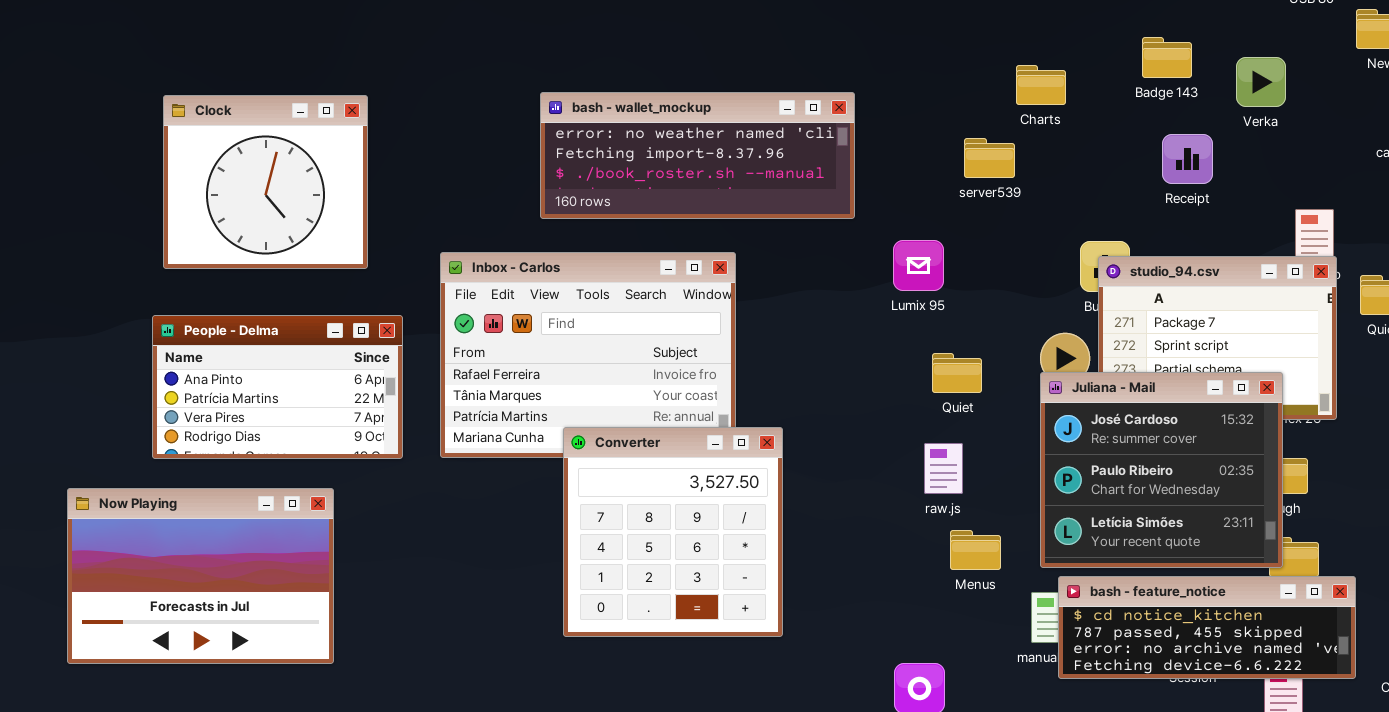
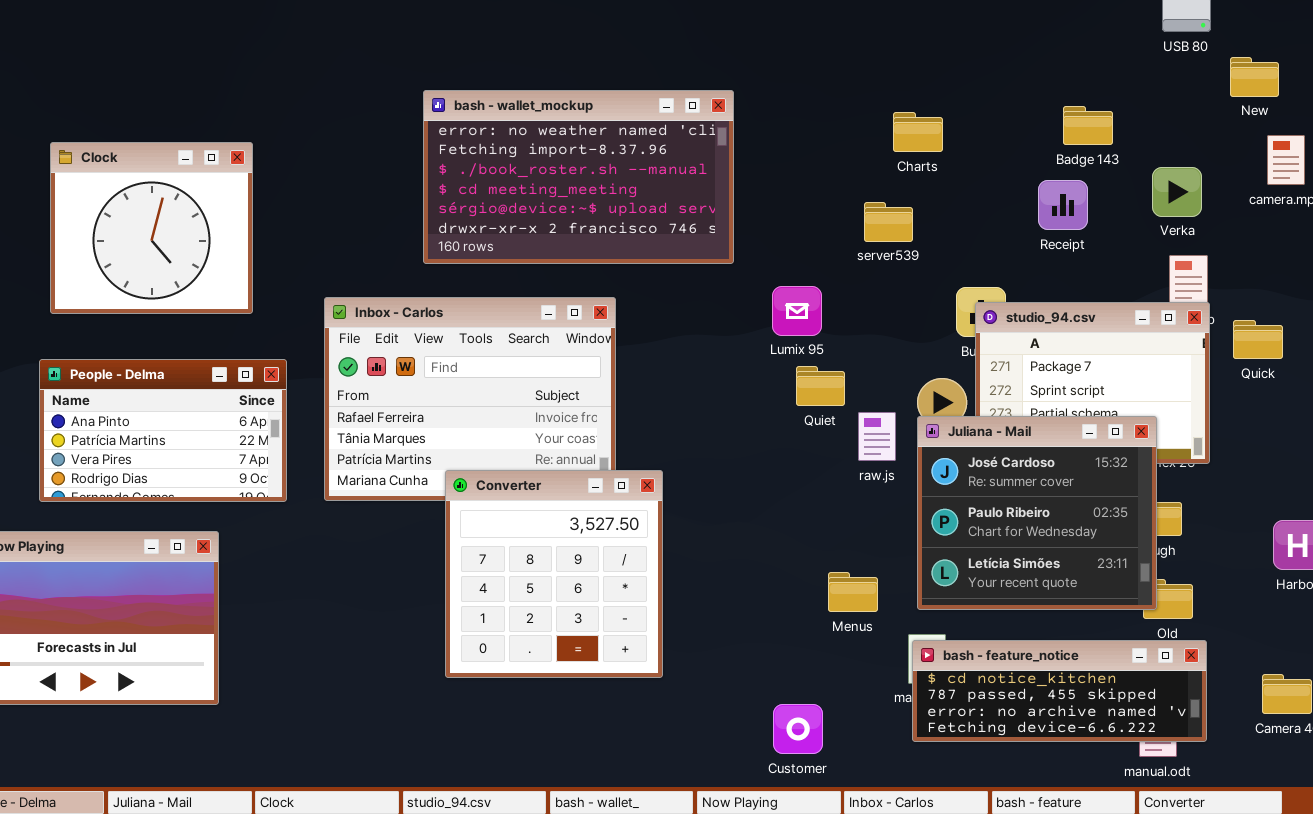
Badge 143: [1142,37,1192,78] -> [1063,106,1113,145], moved
Verka: [1236,57,1286,107] -> [1152,167,1202,217], moved
bash - wallet_mockup: [540,92,855,219] -> [423,90,734,264], resized
server539: [964,138,1015,178] -> [864,202,913,242], moved
Quiet: [932,353,982,393] -> [796,366,845,406], moved
raw.js: [924,443,963,494] -> [858,412,896,461], moved
bash - feature_notice: [1058,576,1356,679] -> [912,640,1207,742], moved

